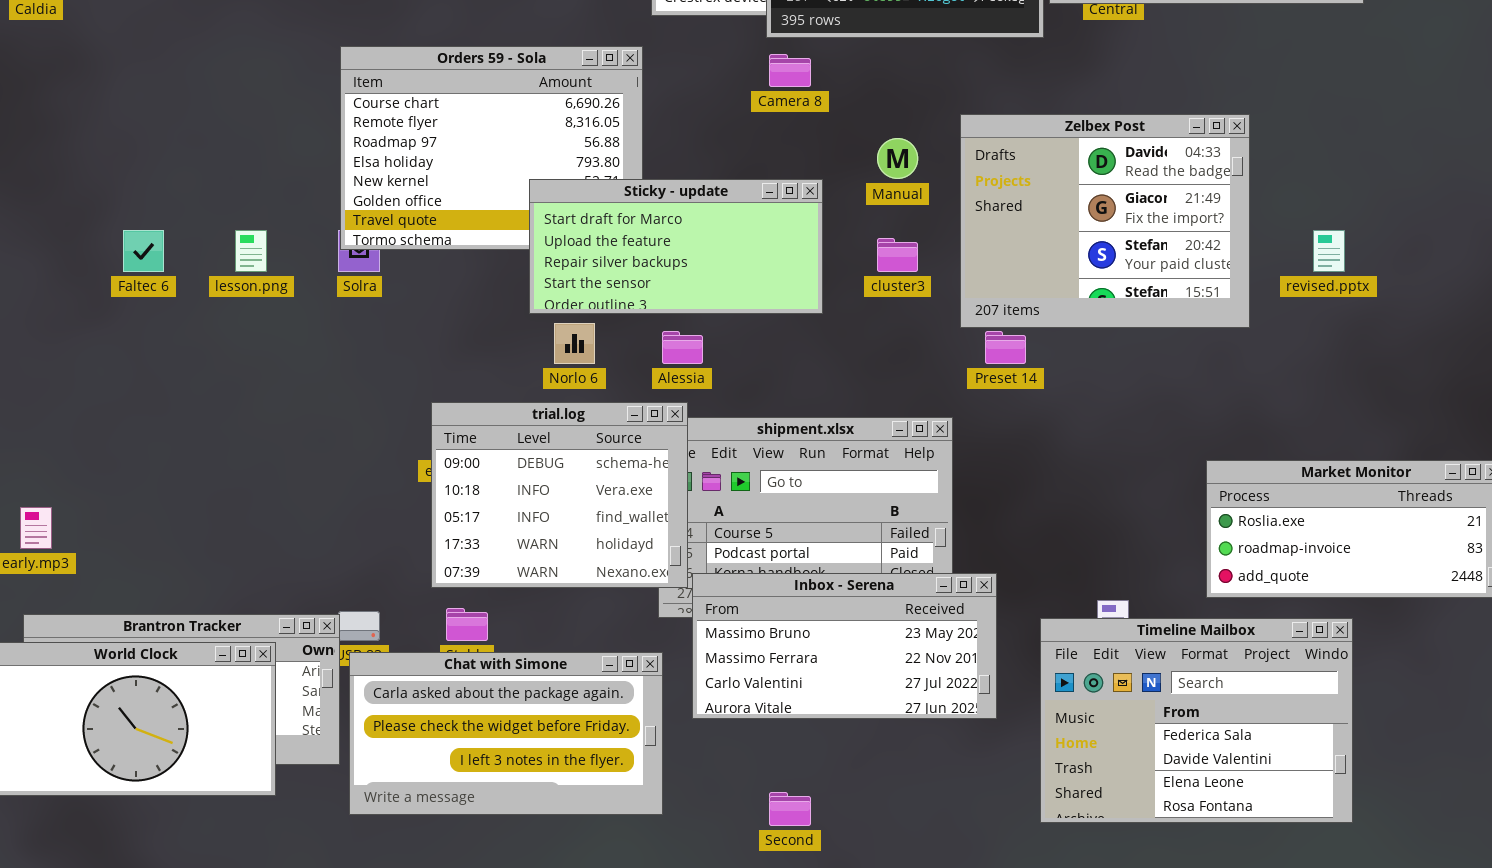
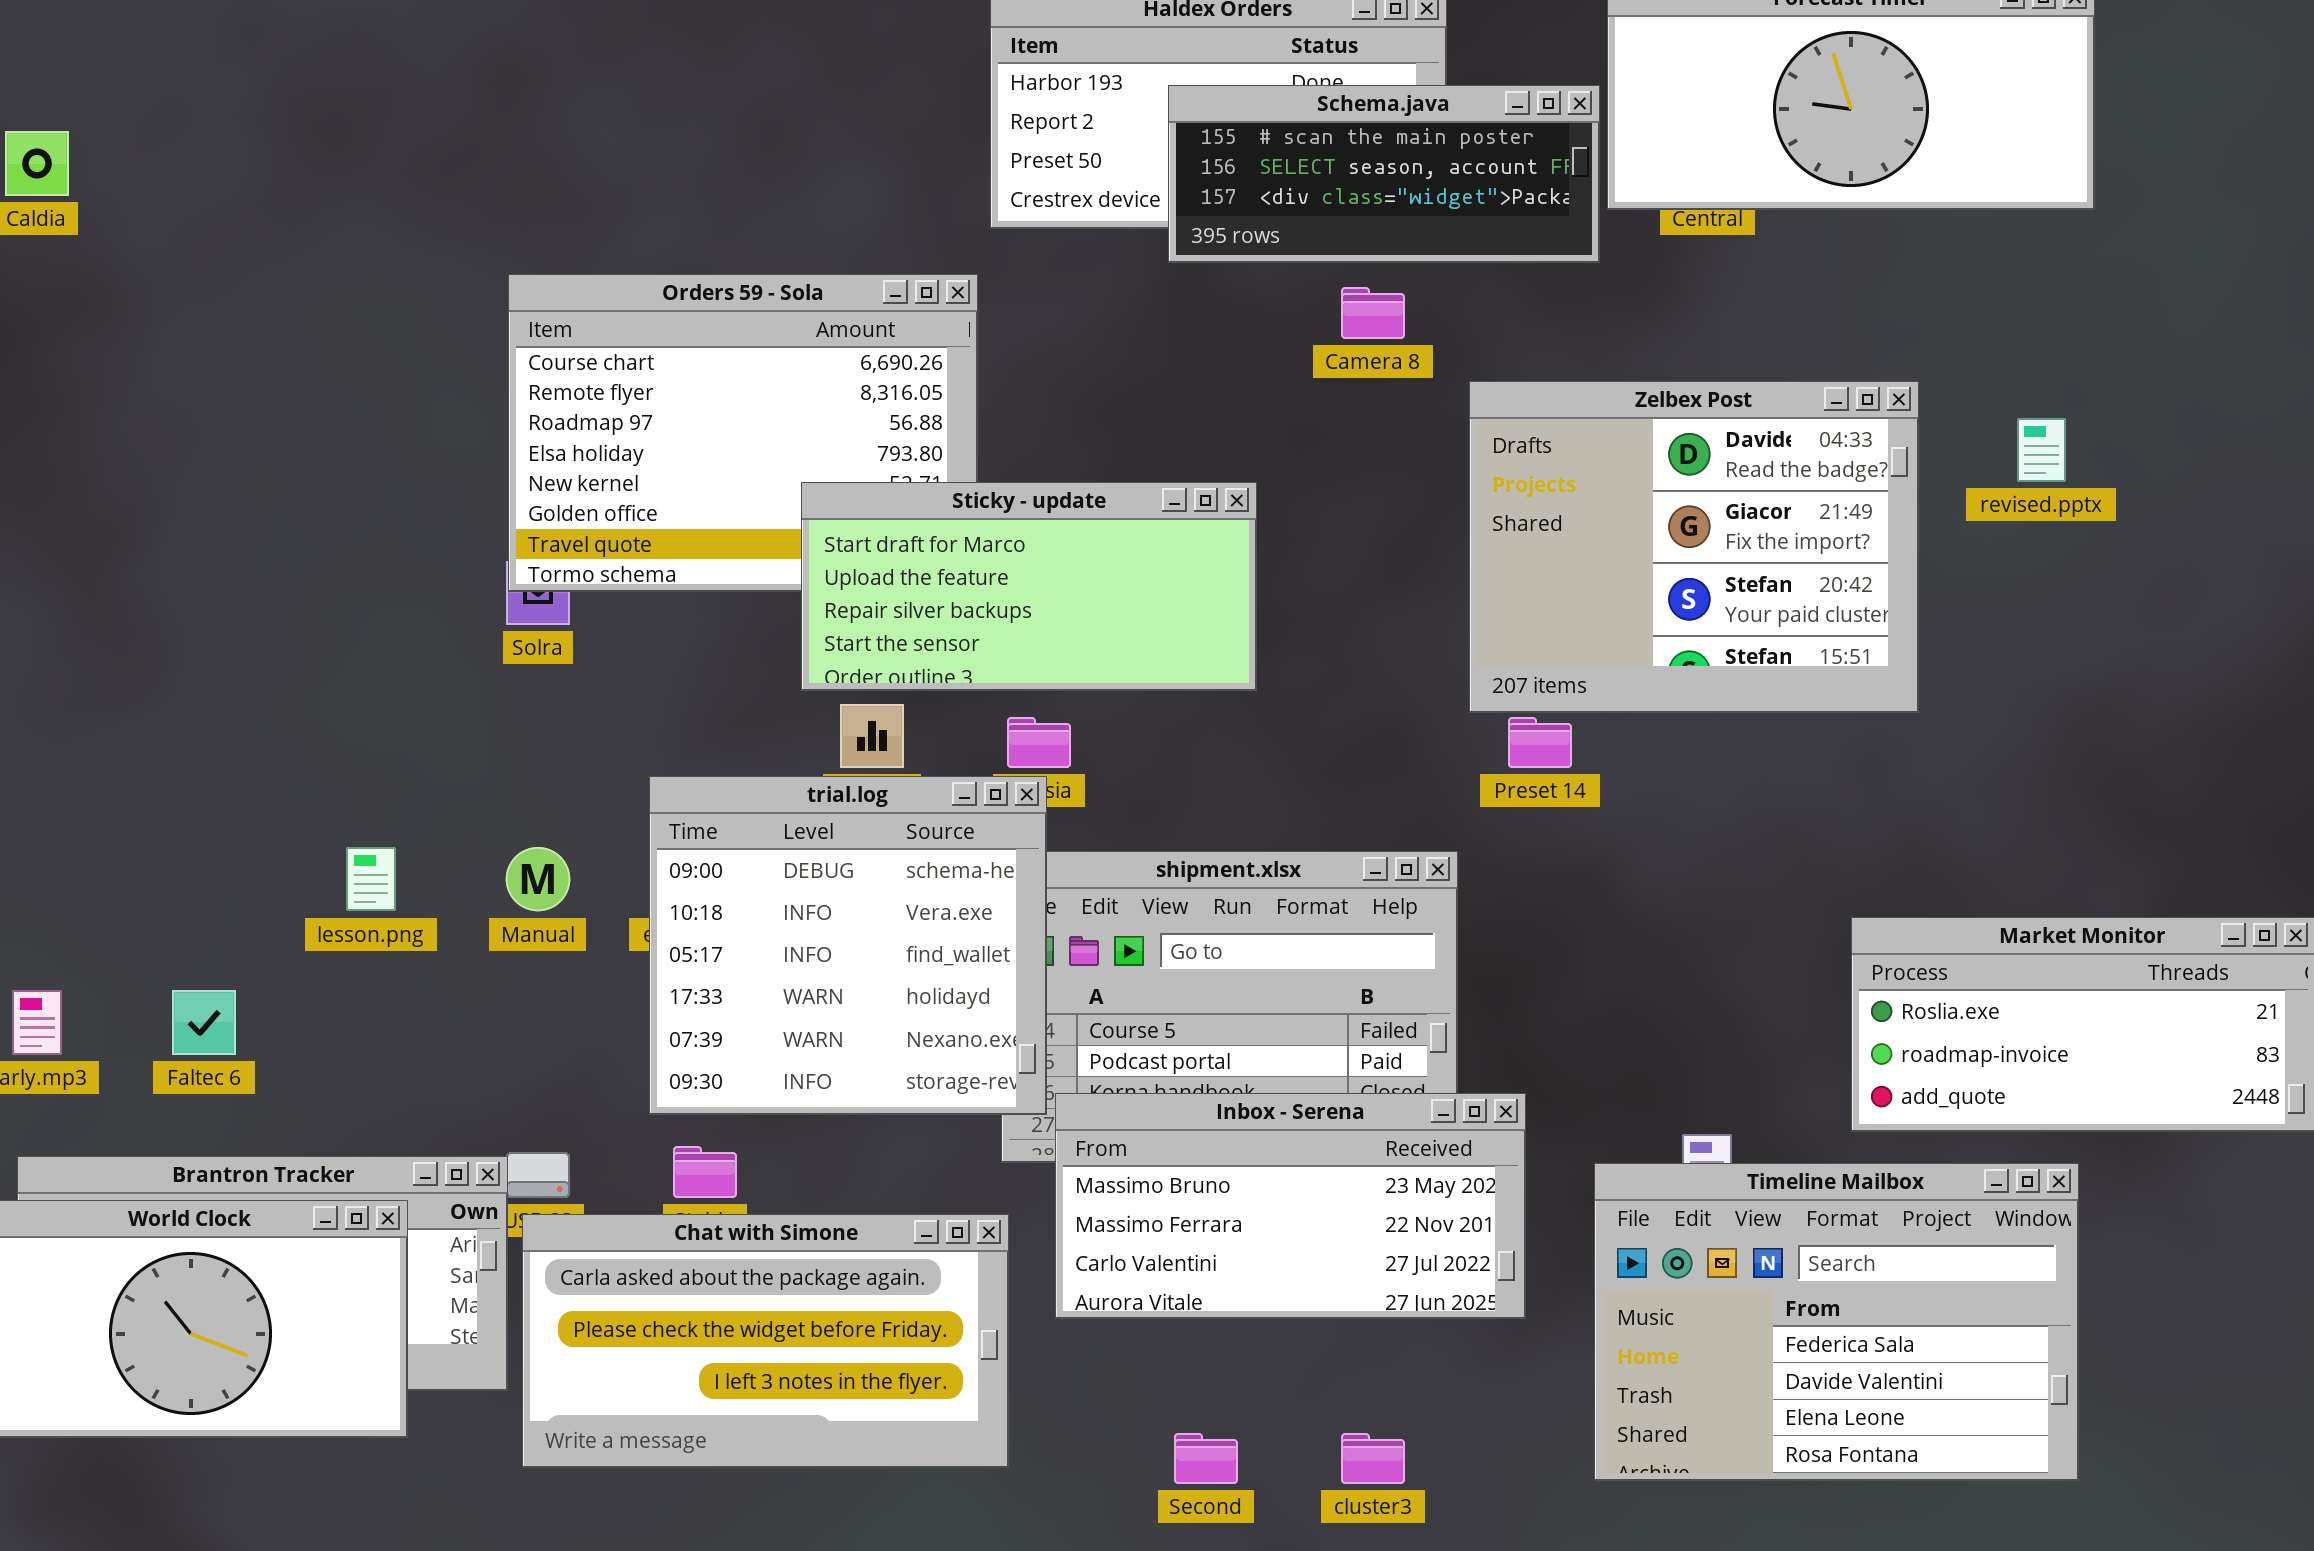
Camera 8: [769,54,811,87] -> [1341,287,1405,339], moved
Manual: [877,138,918,179] -> [506,847,570,911], moved
Faltec 6: [123,230,164,272] -> [172,990,236,1055], moved
lesson.png: [235,230,267,272] -> [346,847,396,911], moved
revised.pptx: [1313,230,1345,272] -> [2017,418,2066,482], moved
cluster3: [877,238,918,272] -> [1341,1433,1405,1484], moved
trial.log: [431,402,688,588] -> [649,776,1047,1115], resized

